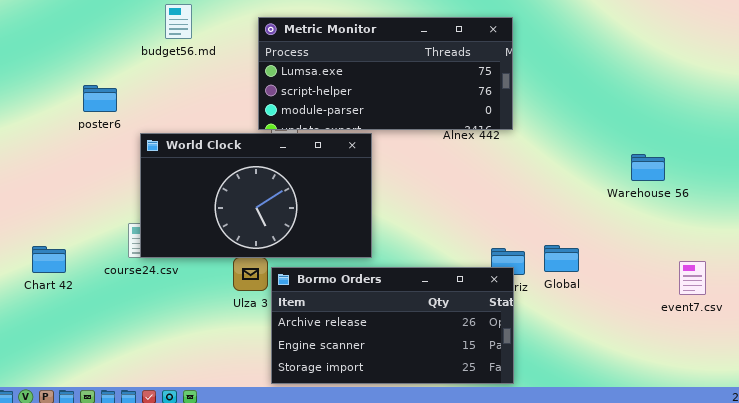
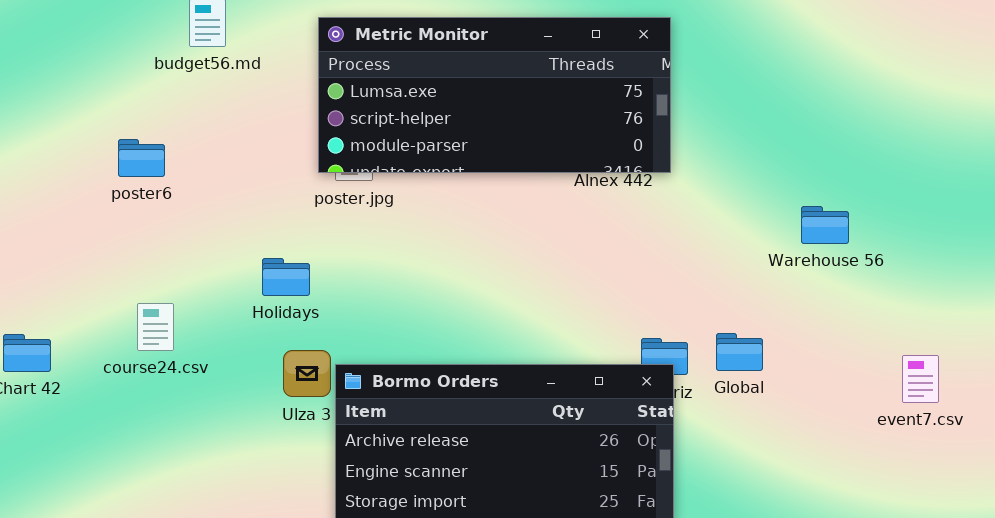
poster6: [83,85,117,112] -> [118,139,165,177], moved
World Clock: [140,133,372,258] -> none, closed
Warehouse 56: [631,154,665,181] -> [801,206,849,244], moved

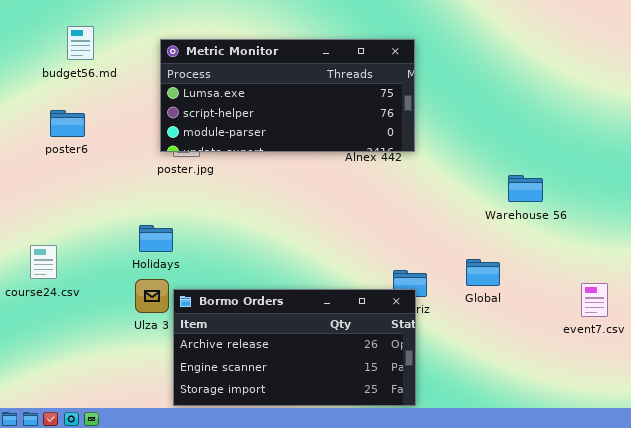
poster6: [118,139,165,177] -> [50,110,85,137], moved
Holidays: [262,258,310,296] -> [139,225,173,252], moved
Global: [716,333,763,371] -> [466,259,500,286], moved

